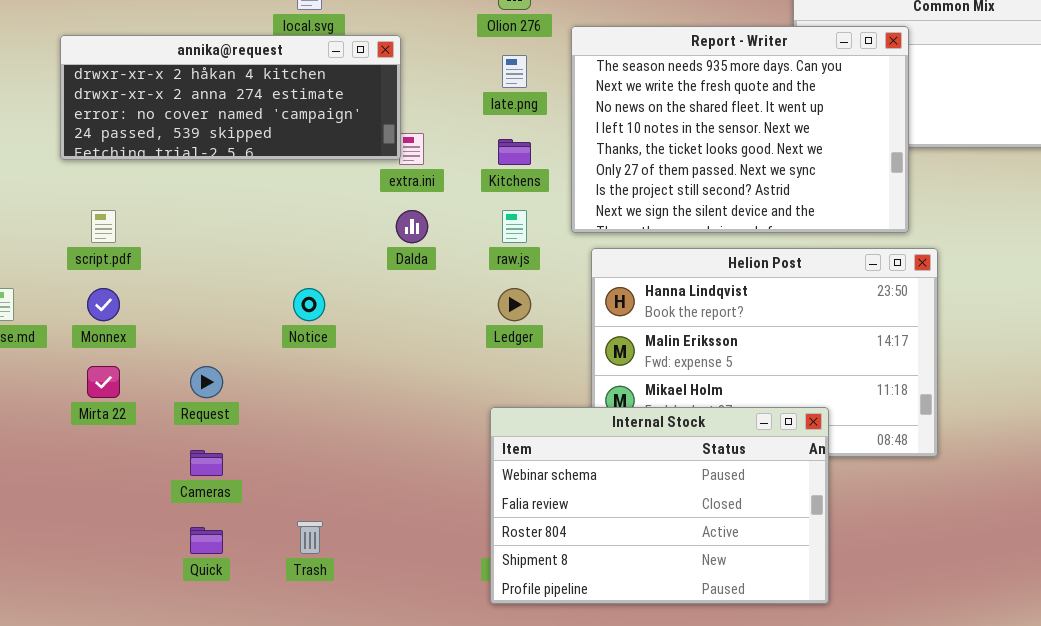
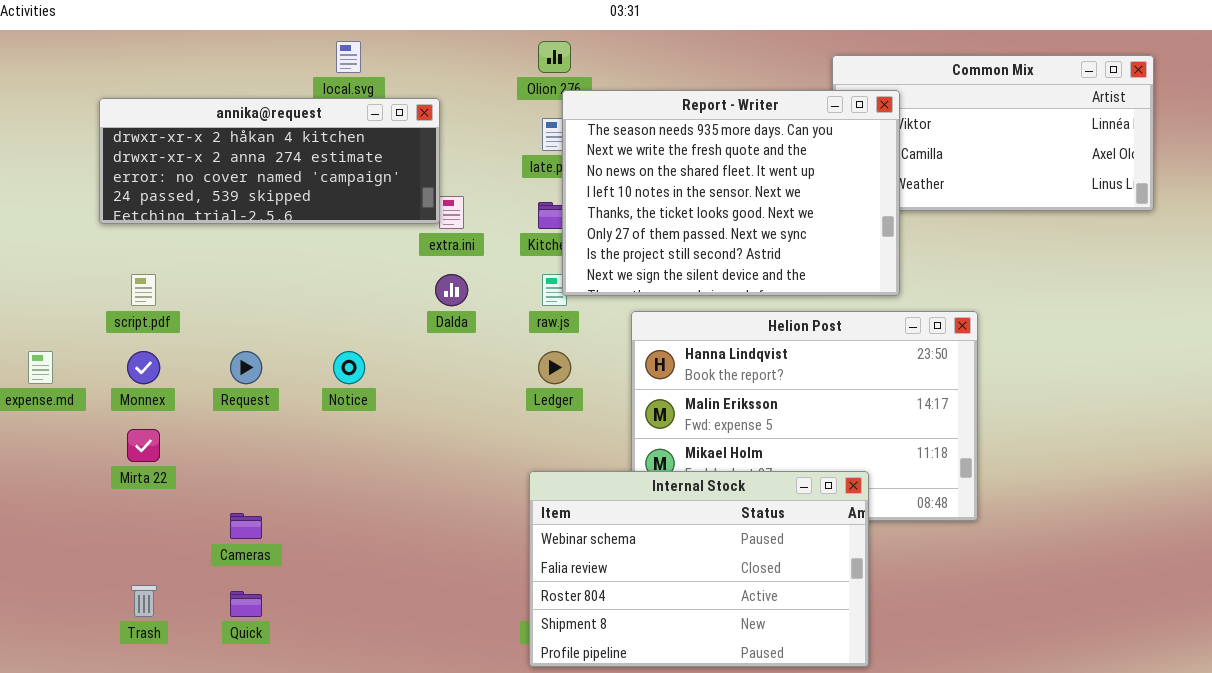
Report - Writer: [571,26,909,233] -> [562,90,900,296], moved
Request: [190,366,223,398] -> [230,351,262,384], moved
Trash: [297,521,323,554] -> [131,585,157,617], moved

